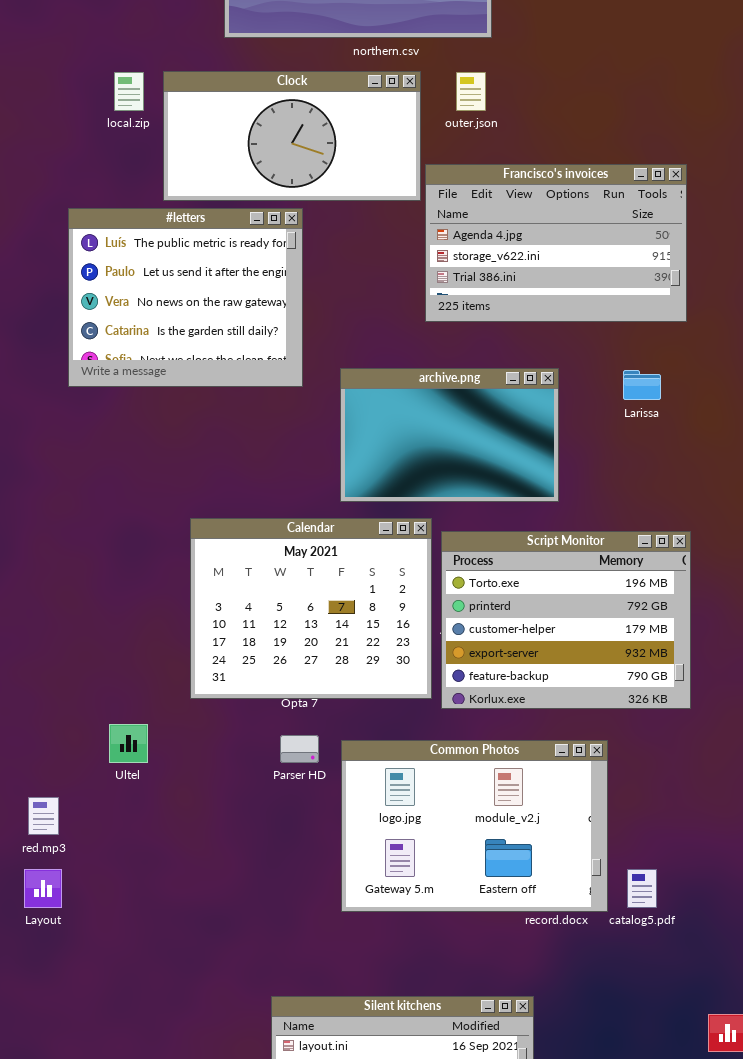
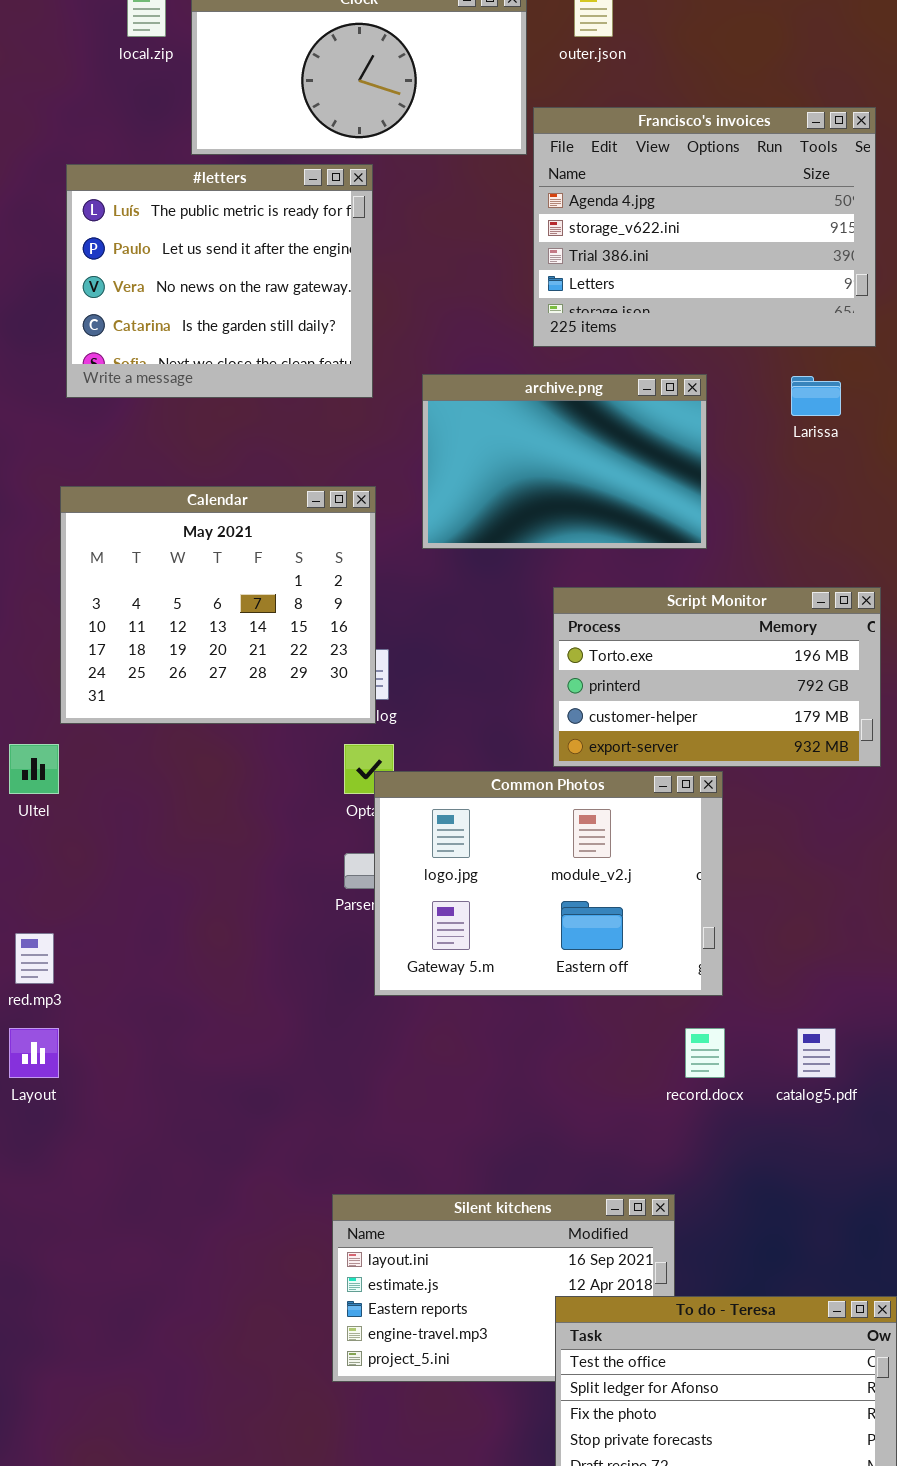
Francisco's invoices: [425,164,687,322] -> [533,107,876,347], resized
Calendar: [190,518,432,699] -> [60,486,376,724], moved
Script Monitor: [441,531,691,709] -> [553,587,881,767], resized
Ultel: [109,724,148,763] -> [9,744,59,794], moved
Common Photos: [341,740,608,912] -> [374,771,723,996], moved

